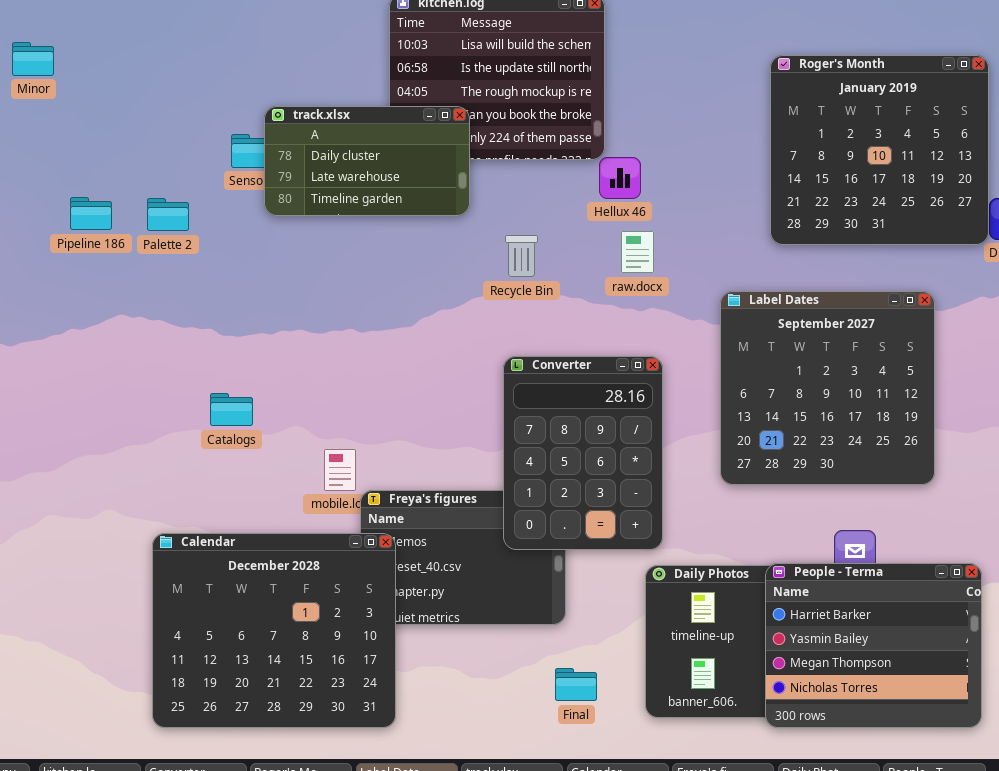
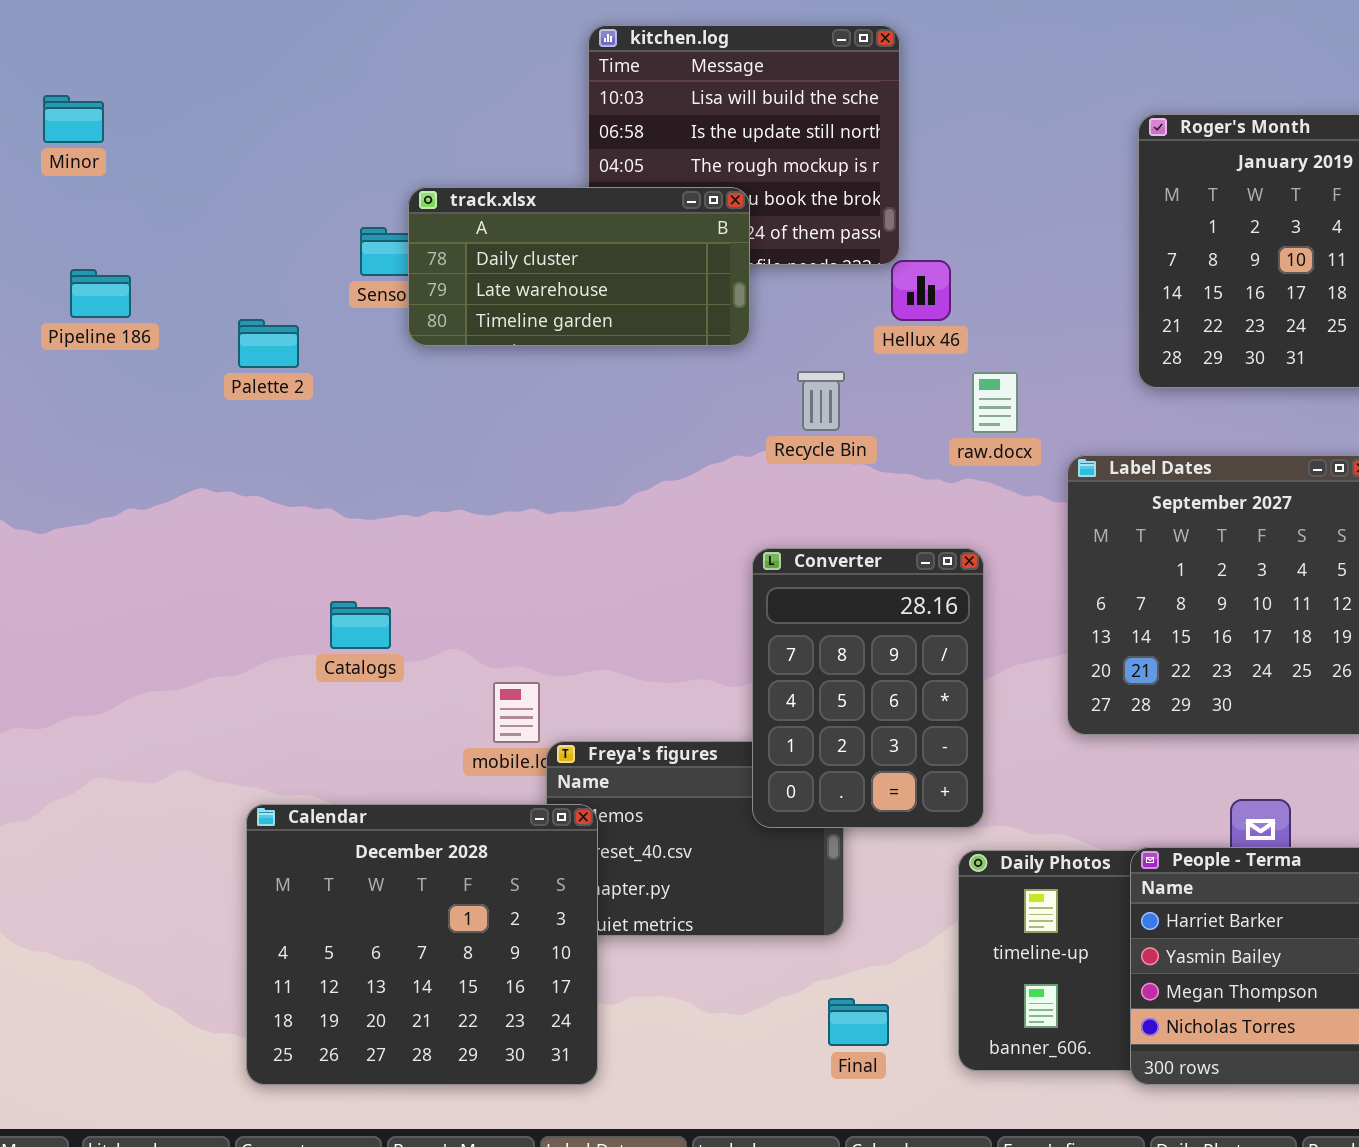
track.xlsx: [264,106,470,216] -> [408,187,750,346], resized
Pipeline 186: [70,197,112,230] -> [70,269,131,318], moved
raw.docx: [621,231,654,273] -> [972,372,1018,433], moved
Recycle Bin: [505,235,538,277] -> [797,371,845,431], moved

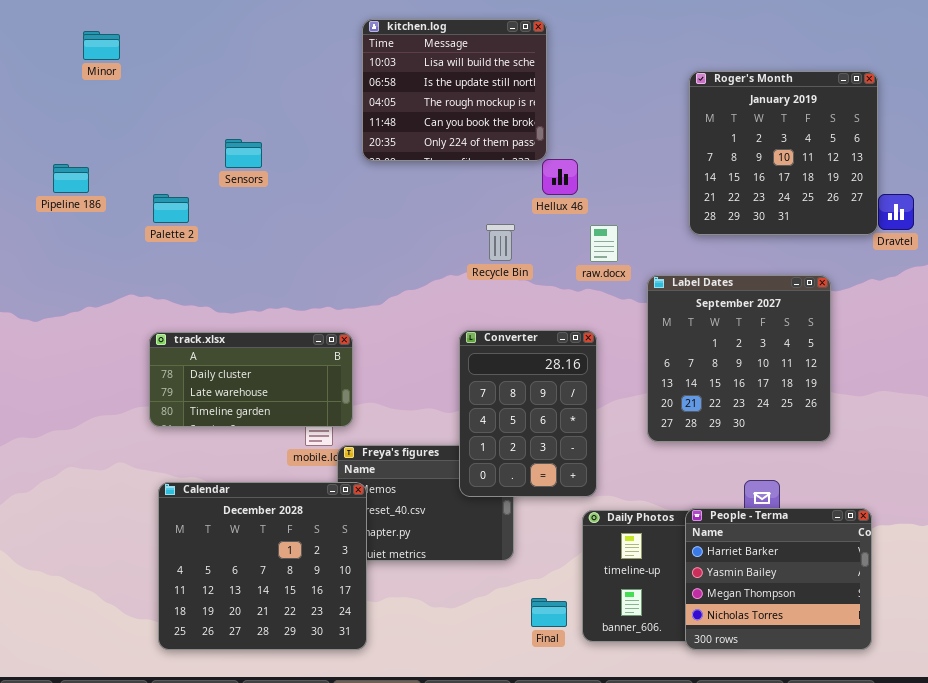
Minor: [43,95,104,143] -> [83,31,120,60], moved
track.xlsx: [408,187,750,346] -> [149,332,353,427], moved
Final: [828,998,889,1046] -> [531,598,567,627], moved

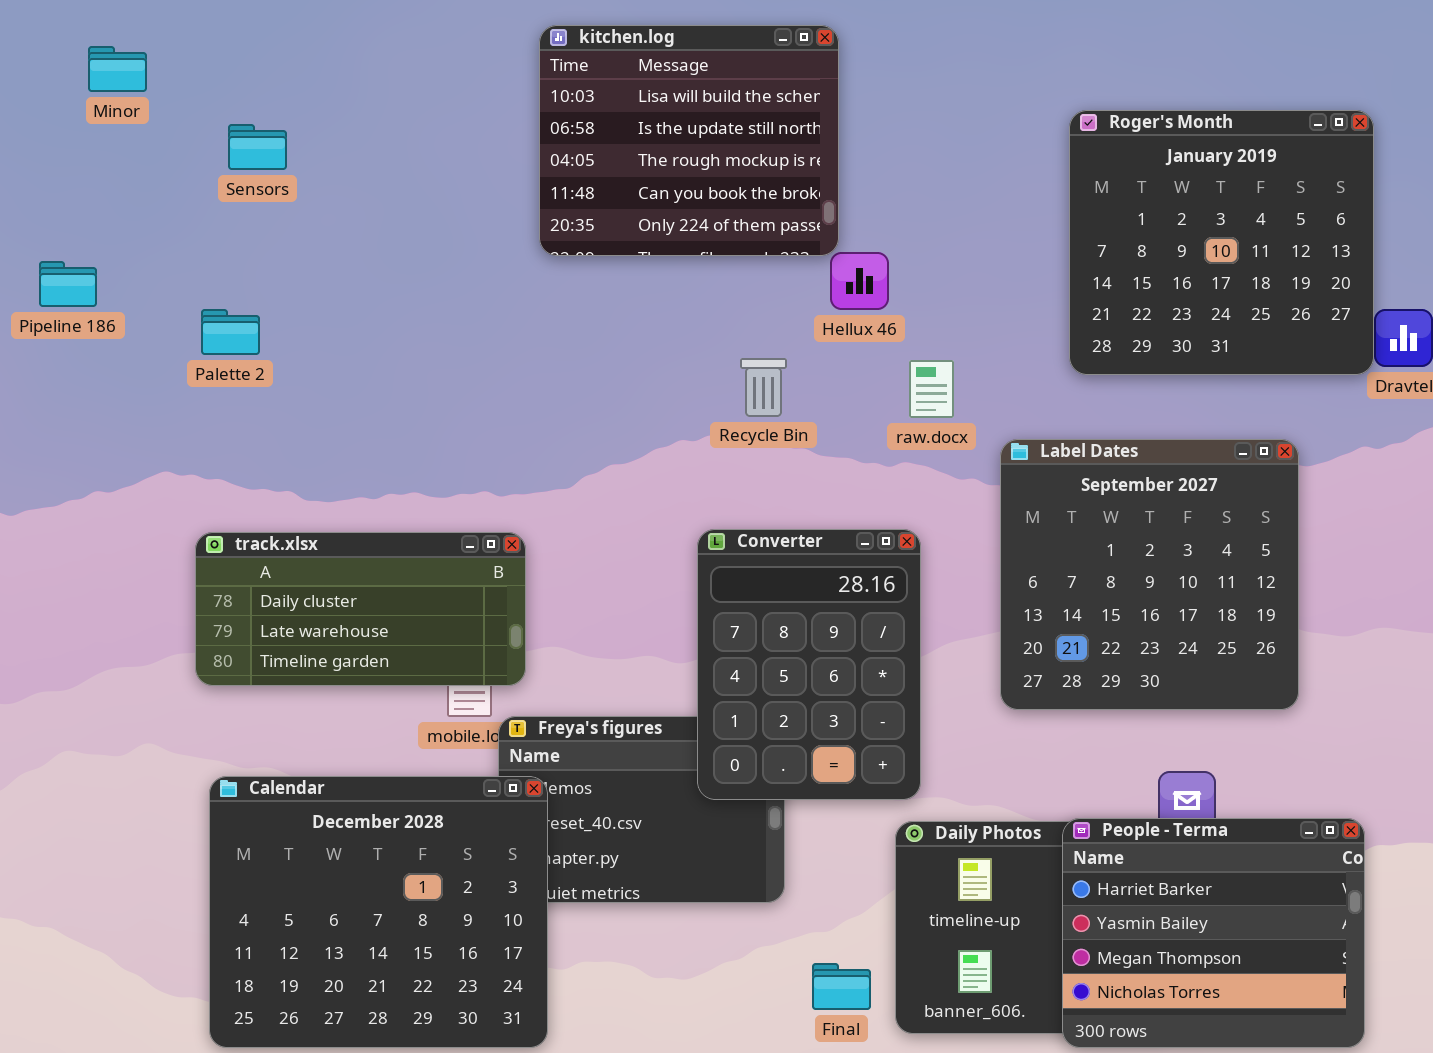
Sensors: [225,139,262,168] -> [228,124,287,170], moved

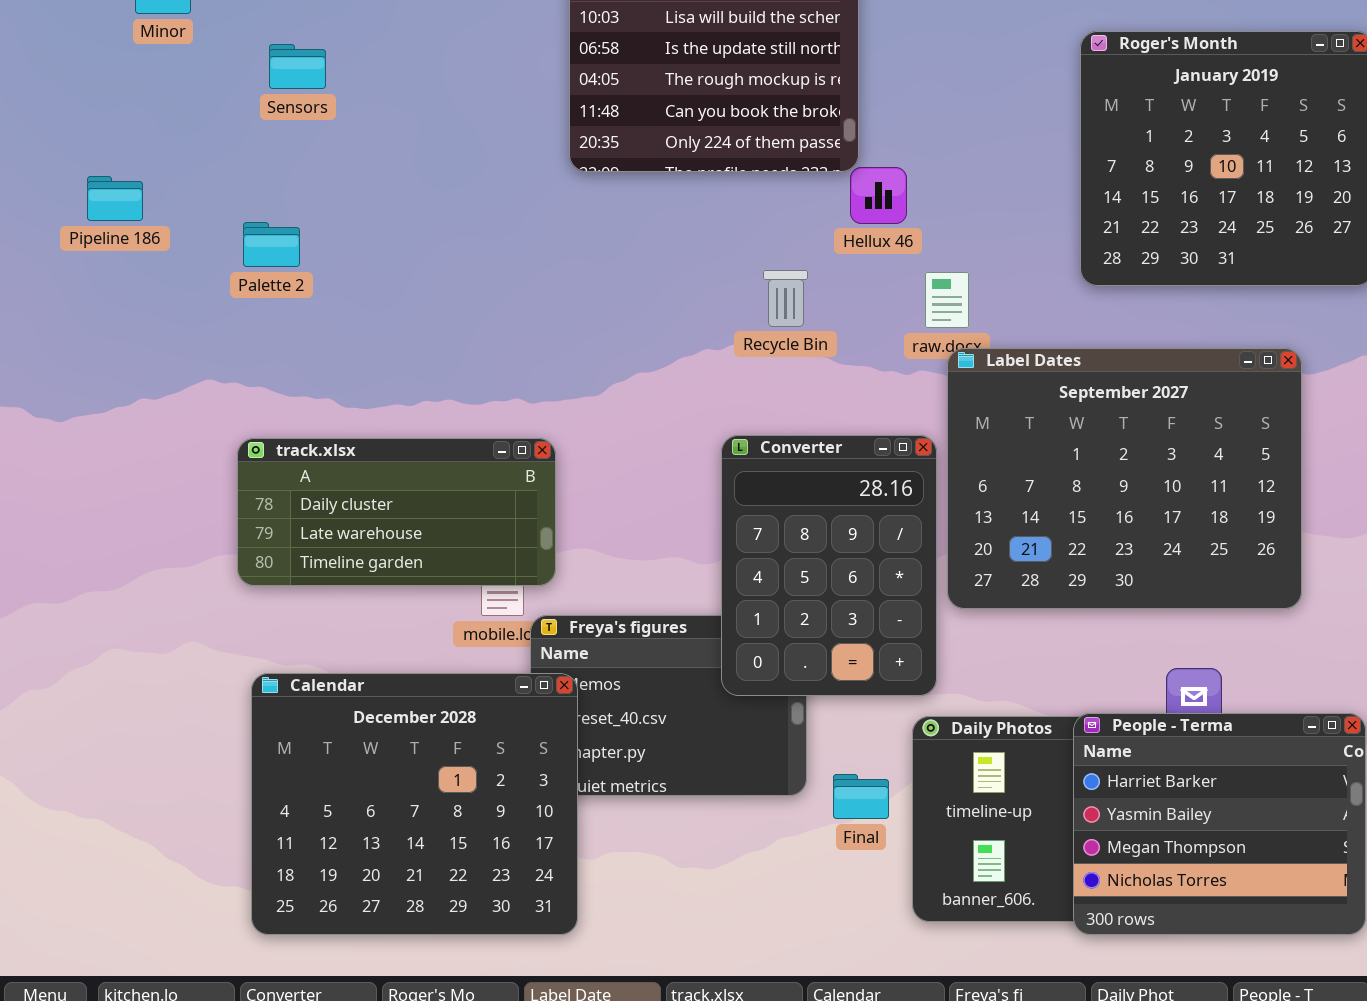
Label Dates: [1000,439,1299,710] -> [947,348,1302,609], resized
Final: [812,963,871,1010] -> [833,774,889,819], moved

